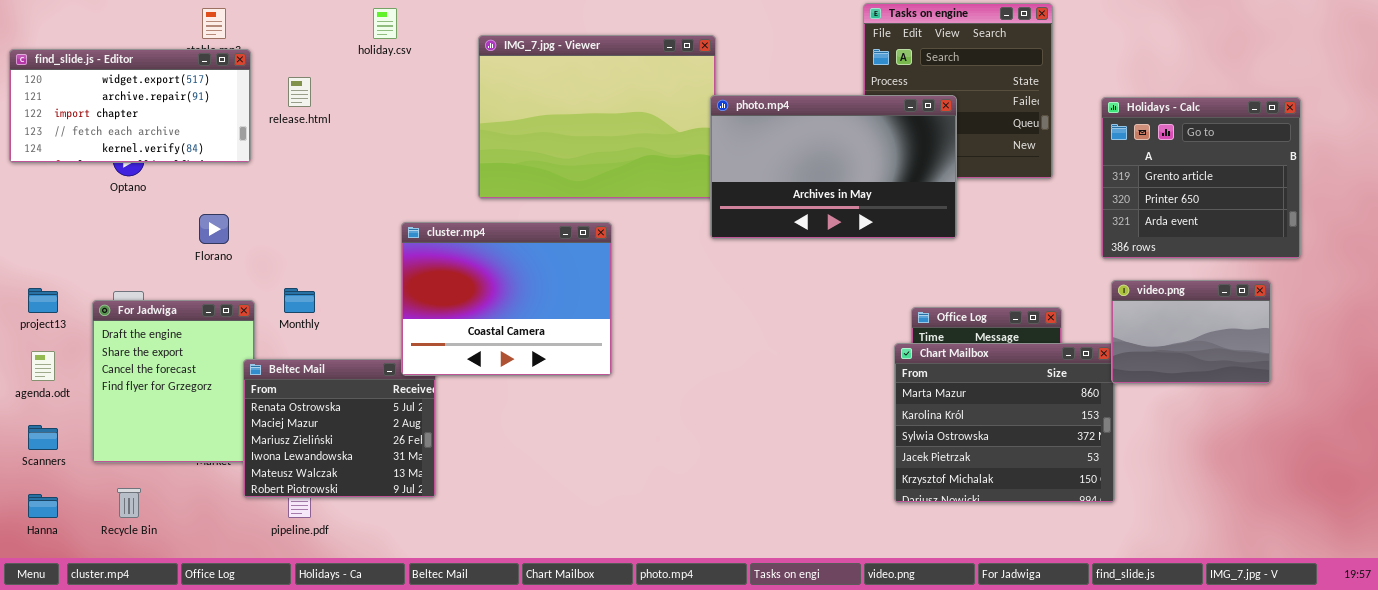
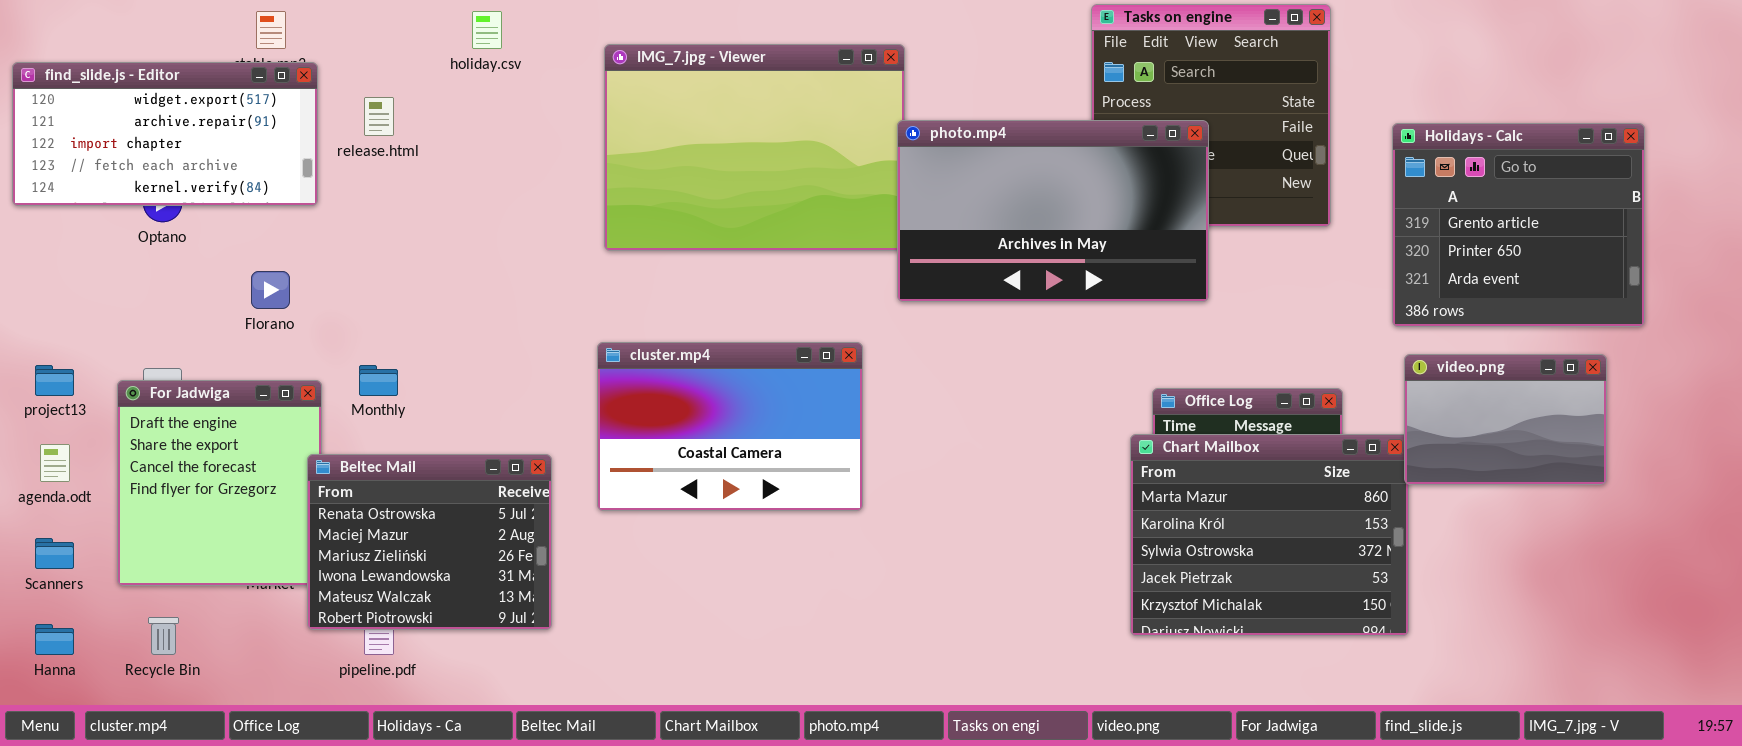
cluster.mp4: [401,222,612,376] -> [597,342,863,511], moved, resized

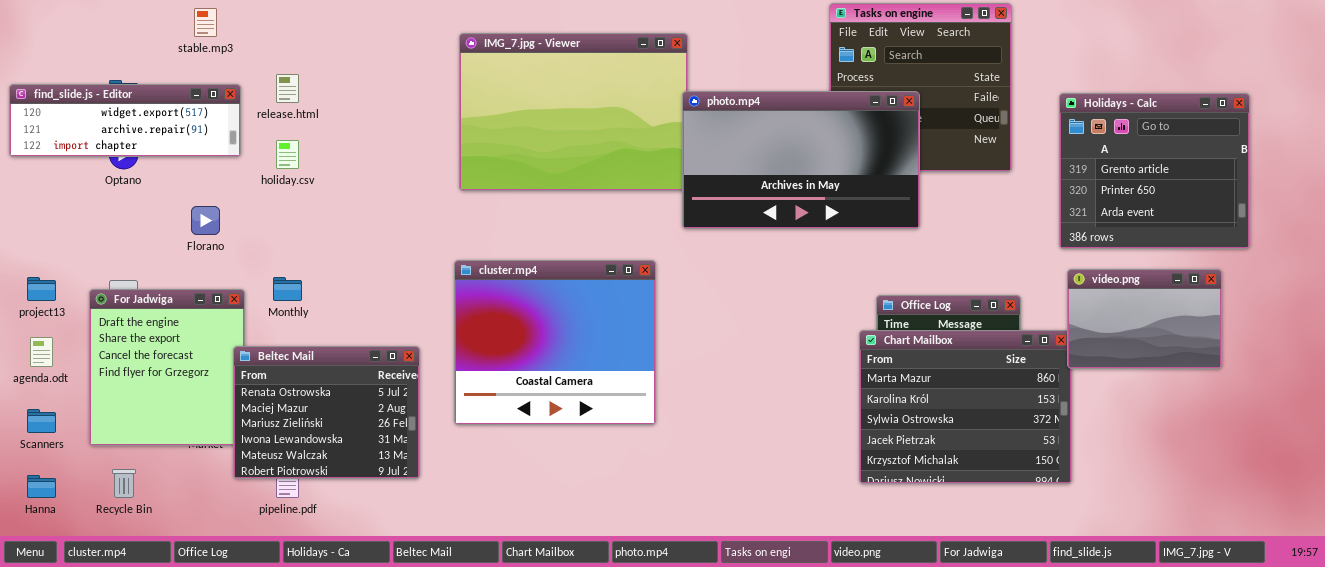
holiday.csv: [472,11,502,49] -> [276,140,299,169], moved
find_slide.js - Editor: [12,62,318,206] -> [9,84,241,157], resized
cluster.mp4: [597,342,863,511] -> [454,260,656,425], resized

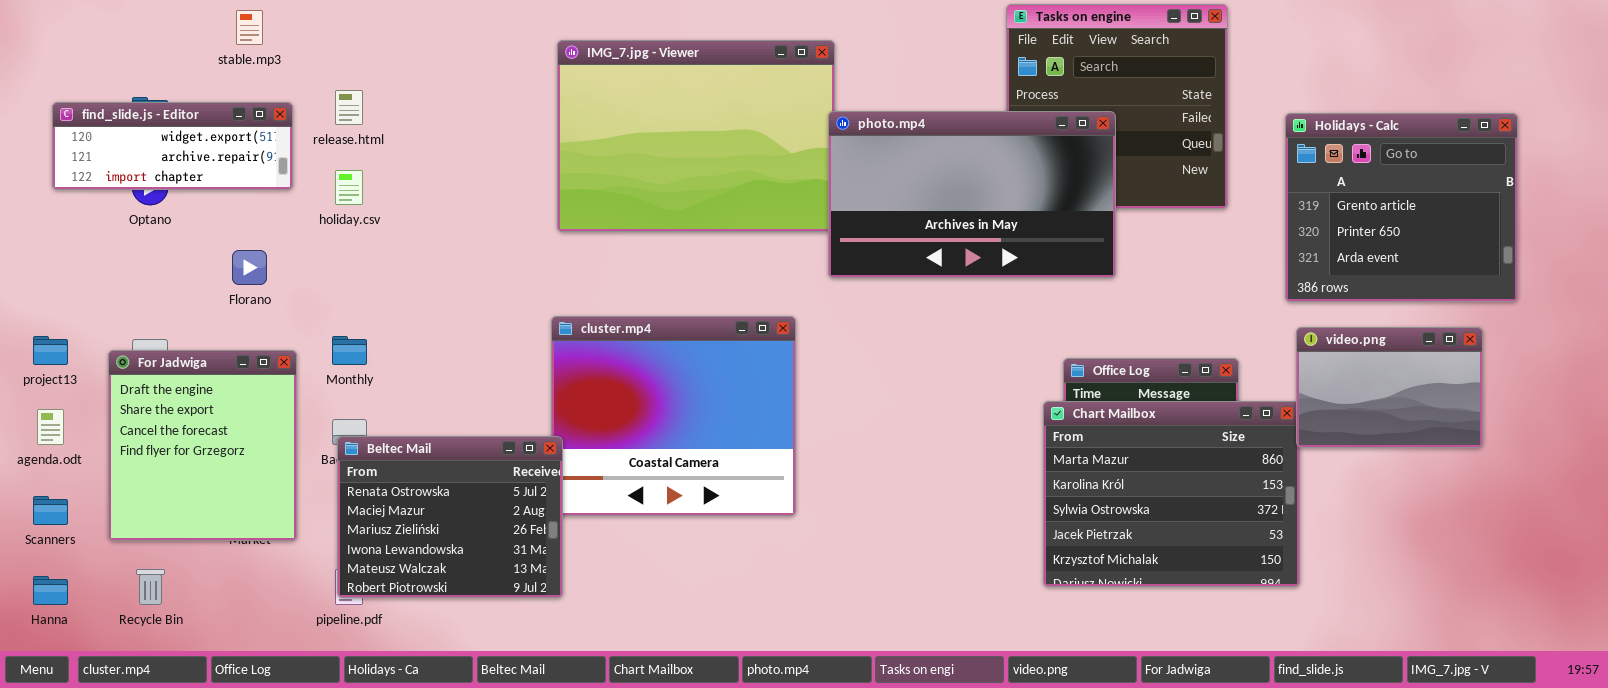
find_slide.js - Editor: [9,84,241,157] -> [52,102,293,190], resized
Beltec Mail: [233,346,420,479] -> [337,436,563,598], moved

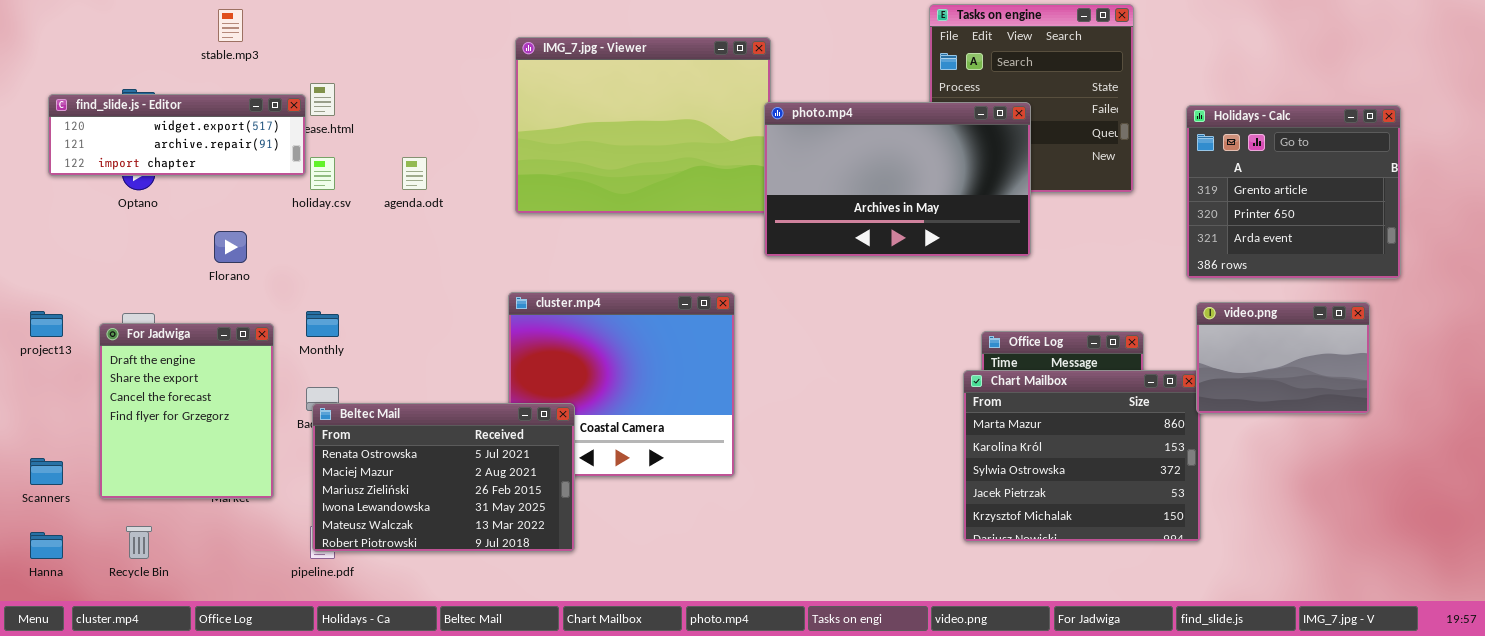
find_slide.js - Editor: [52,102,293,190] -> [48,94,306,176], resized
agenda.odt: [37,409,64,445] -> [402,157,427,190], moved
Beltec Mail: [337,436,563,598] -> [312,403,575,552], resized

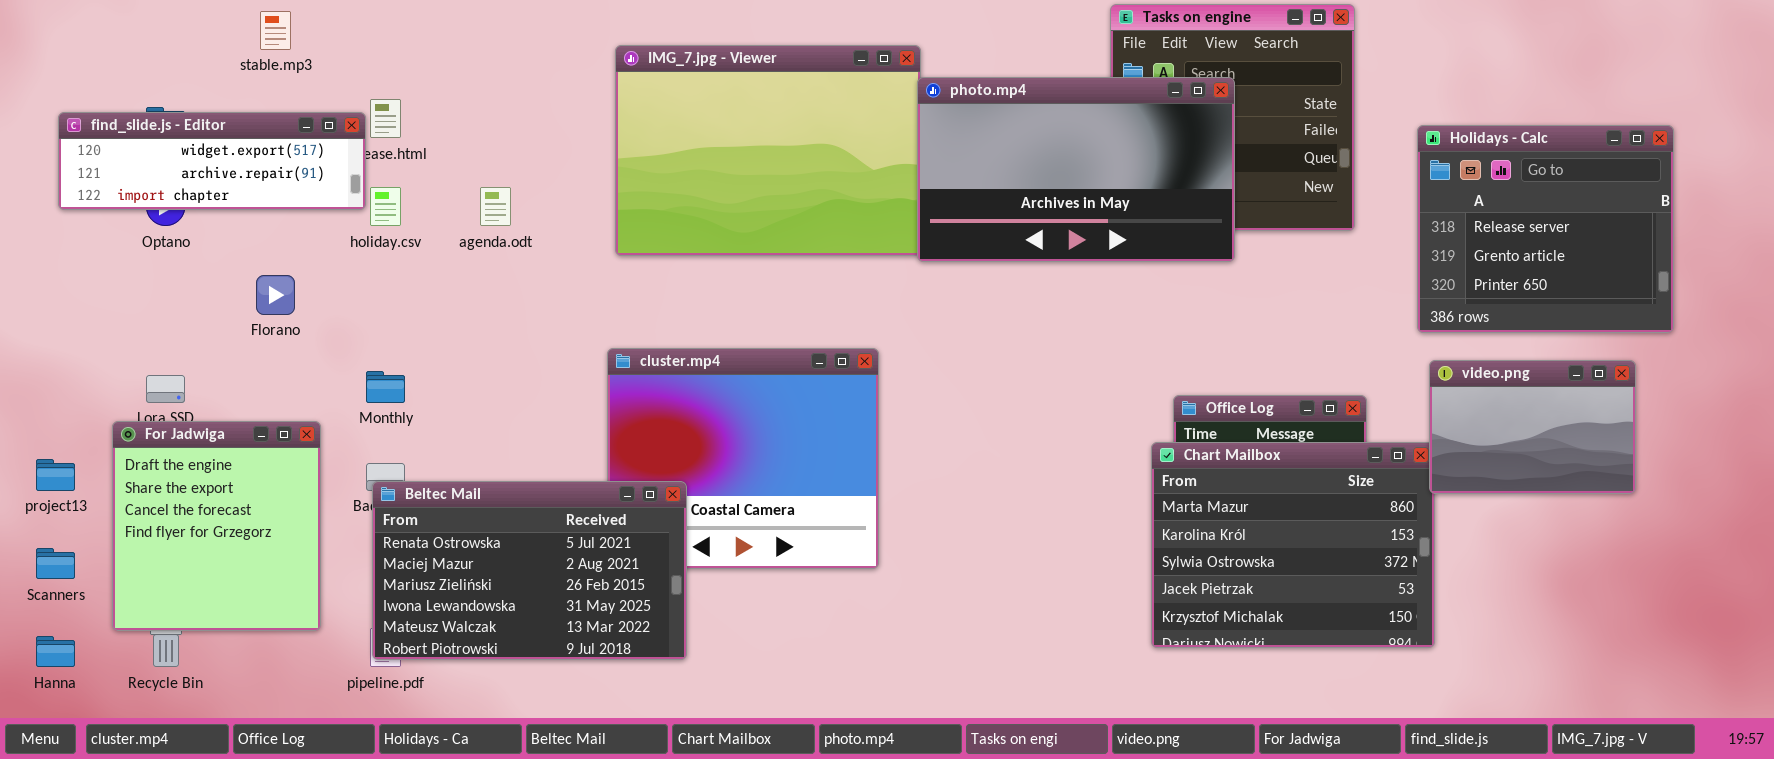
photo.mp4: [764,102,1031,257] -> [917,77,1235,262], moved
Holidays - Calc: [1186,105,1401,279] -> [1417,125,1674,333], scrolled up 1 row
project13: [30,311,63,337] -> [36,459,75,491], moved
For Jadwiga: [99,323,274,499] -> [112,421,321,631], moved

